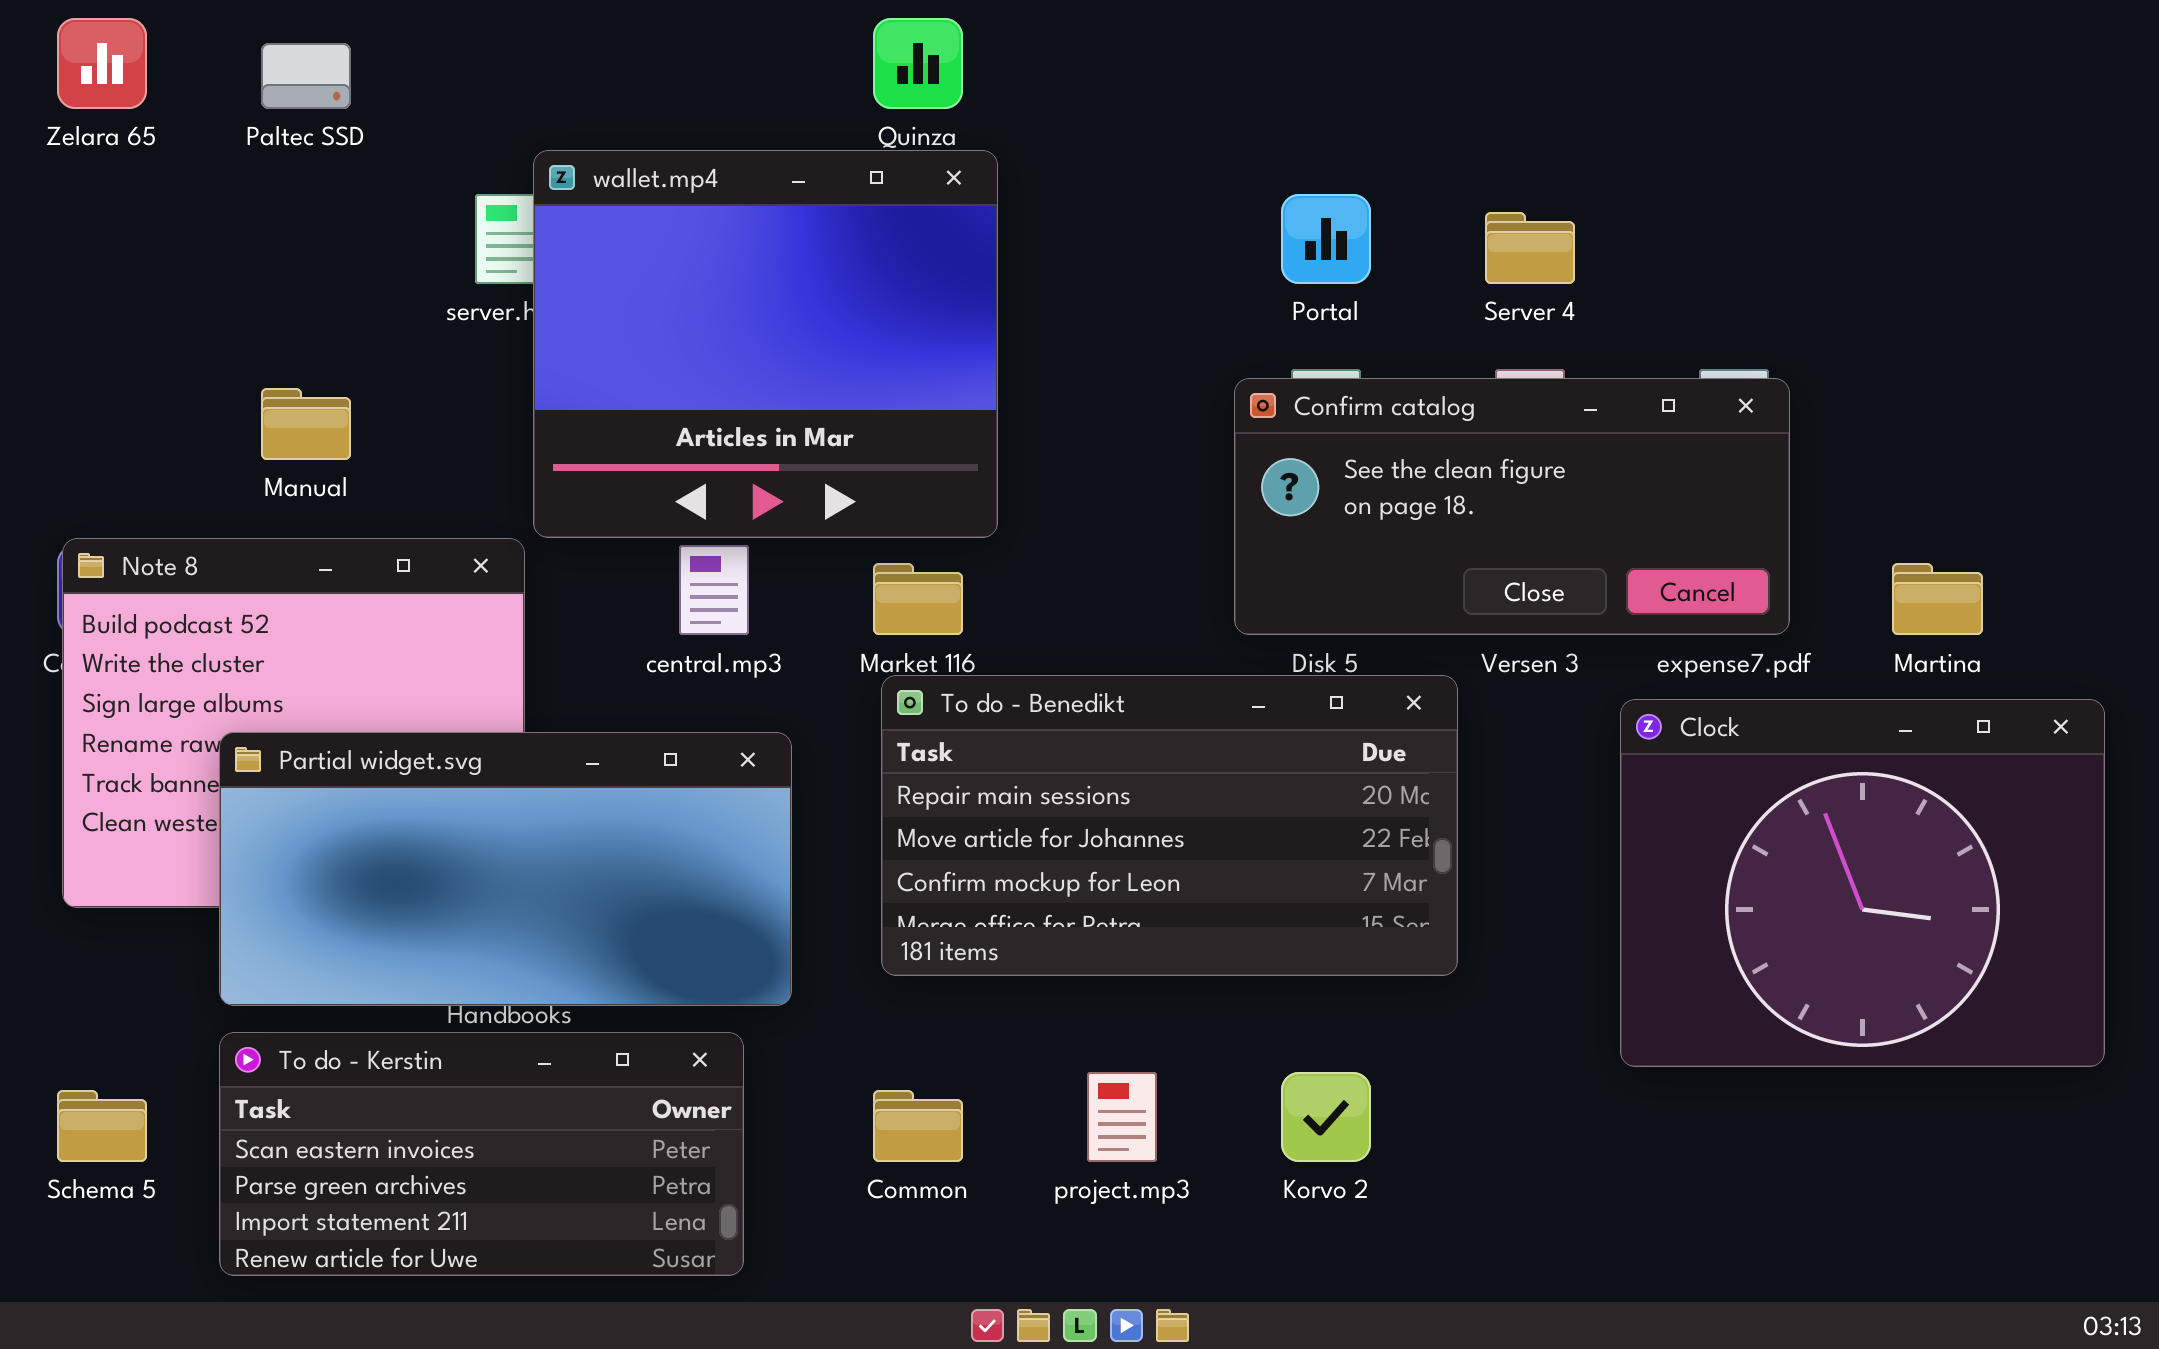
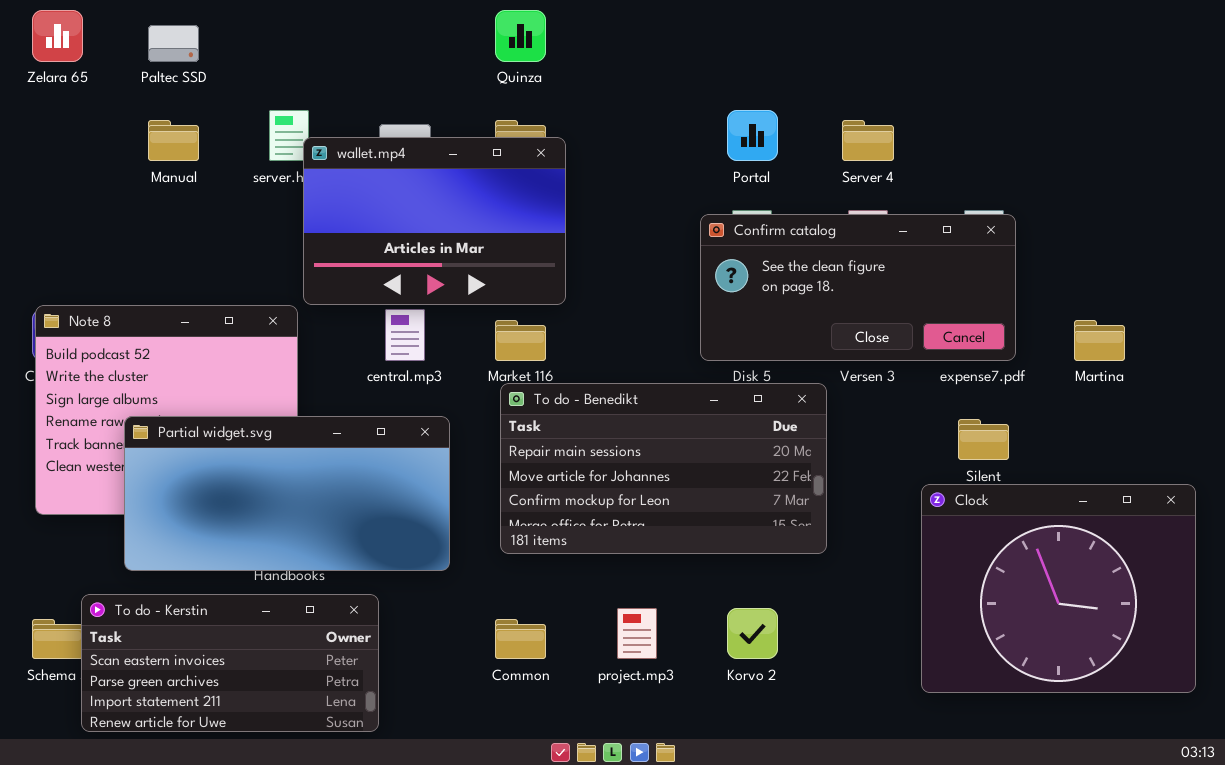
wallet.mp4: [533,150,998,538] -> [303,137,566,305], resized
Manual: [261,388,351,460] -> [148,120,199,161], moved
Clock: [1620,699,2105,1067] -> [921,484,1196,693], moved
To do - Kerstin: [219,1032,744,1276] -> [81,594,379,732], moved

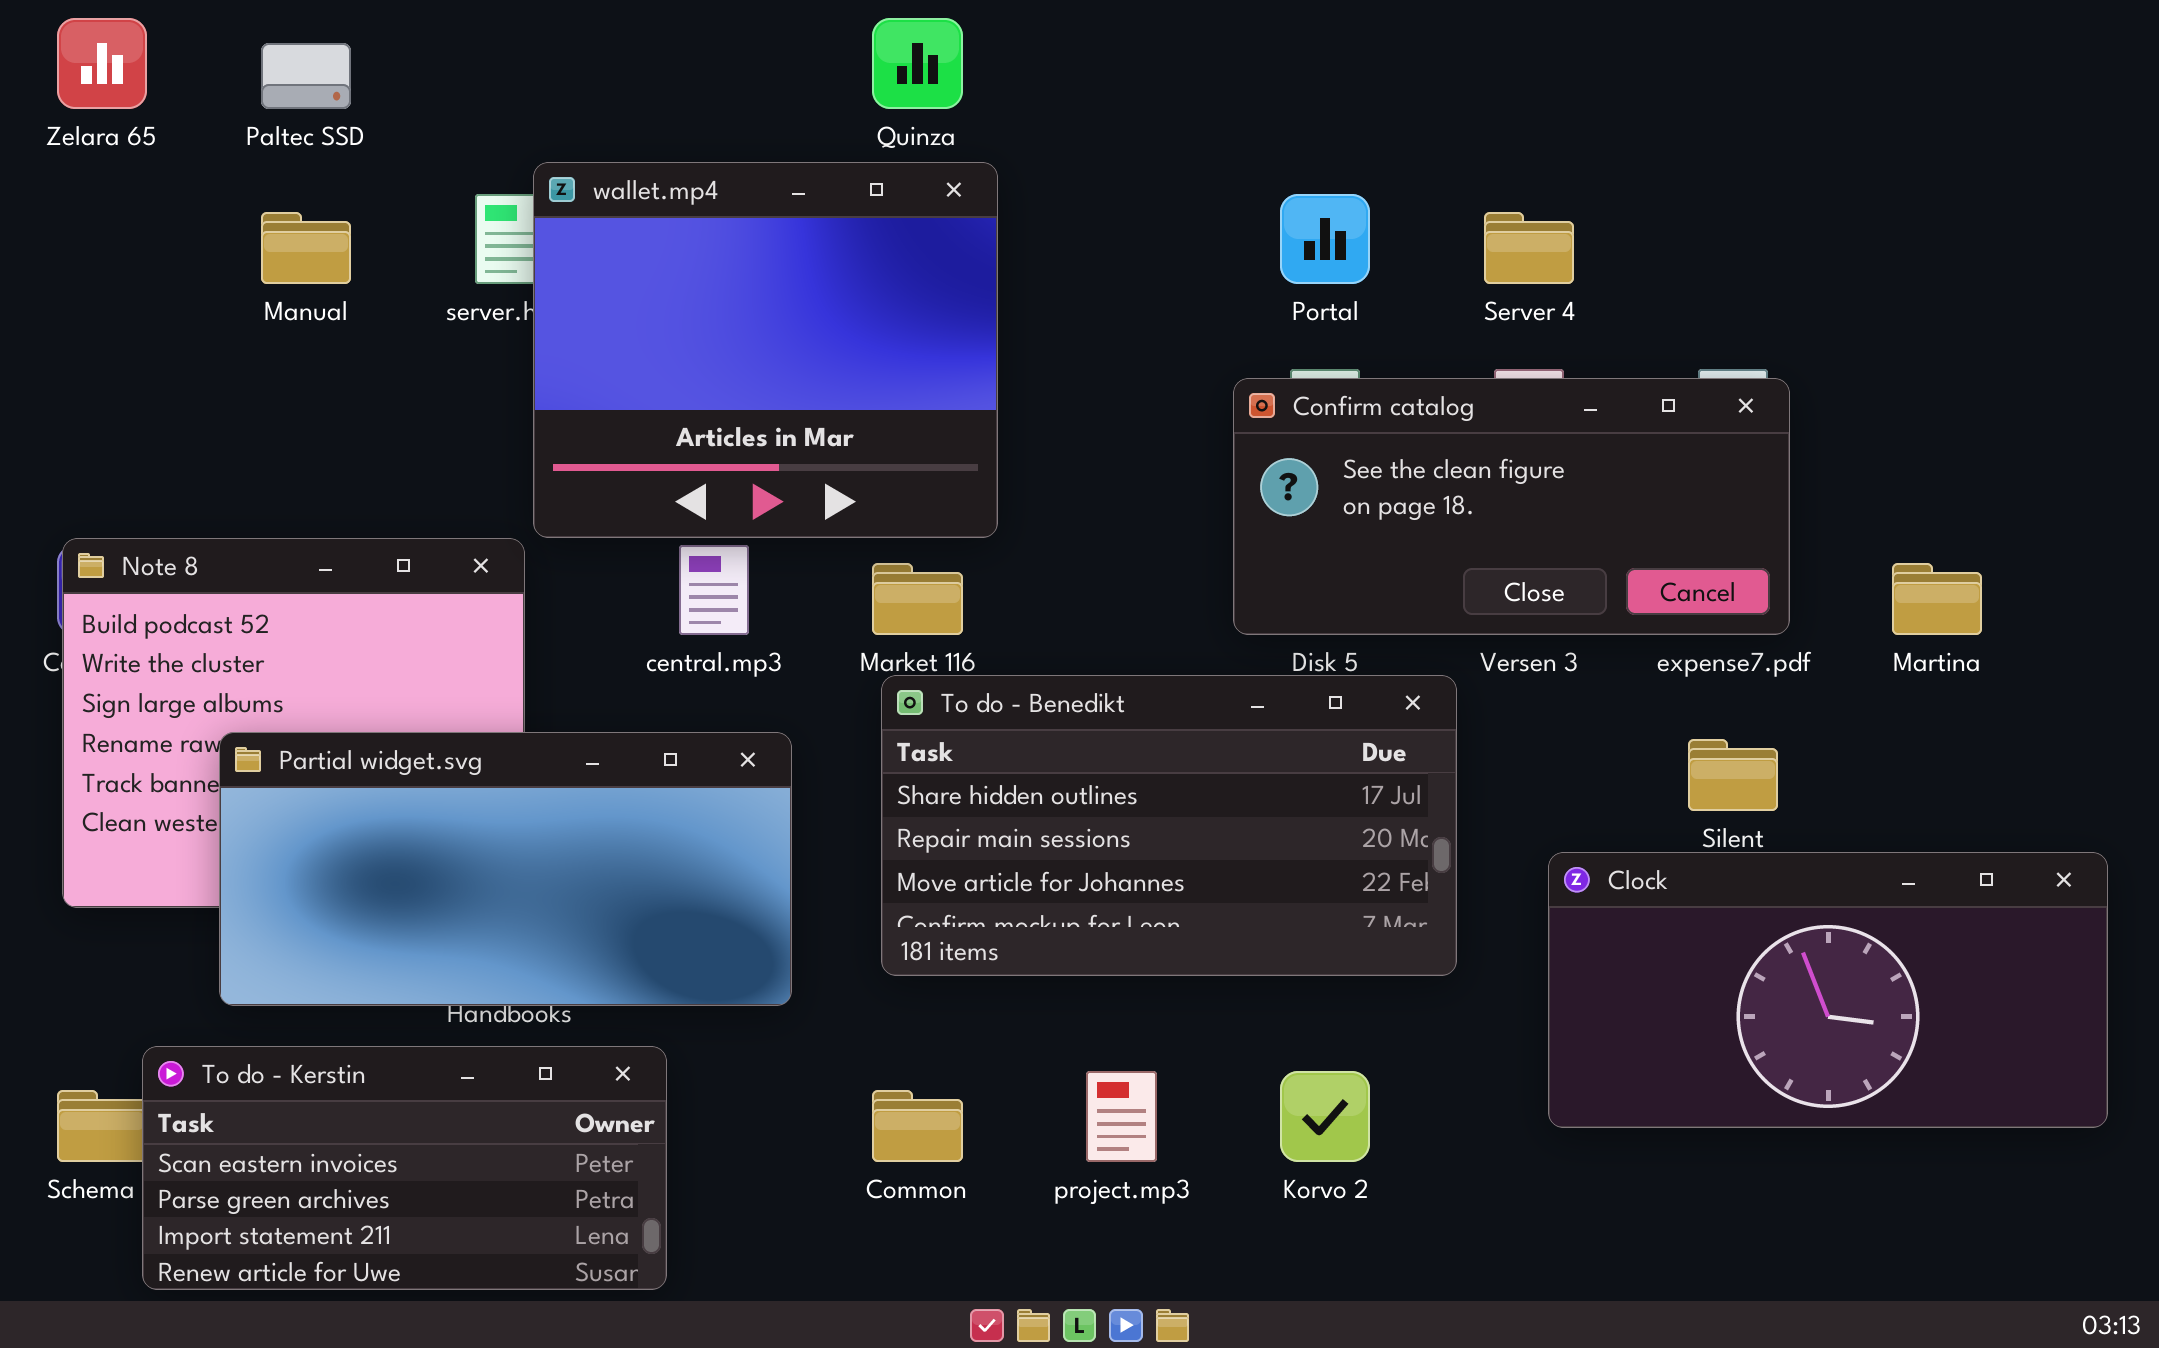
wallet.mp4: [303,137,566,305] -> [533,162,998,538], resized
To do - Benedikt: [500,383,827,554] -> [881,675,1457,976], scrolled up 1 row
Clock: [921,484,1196,693] -> [1548,852,2108,1128], resized

